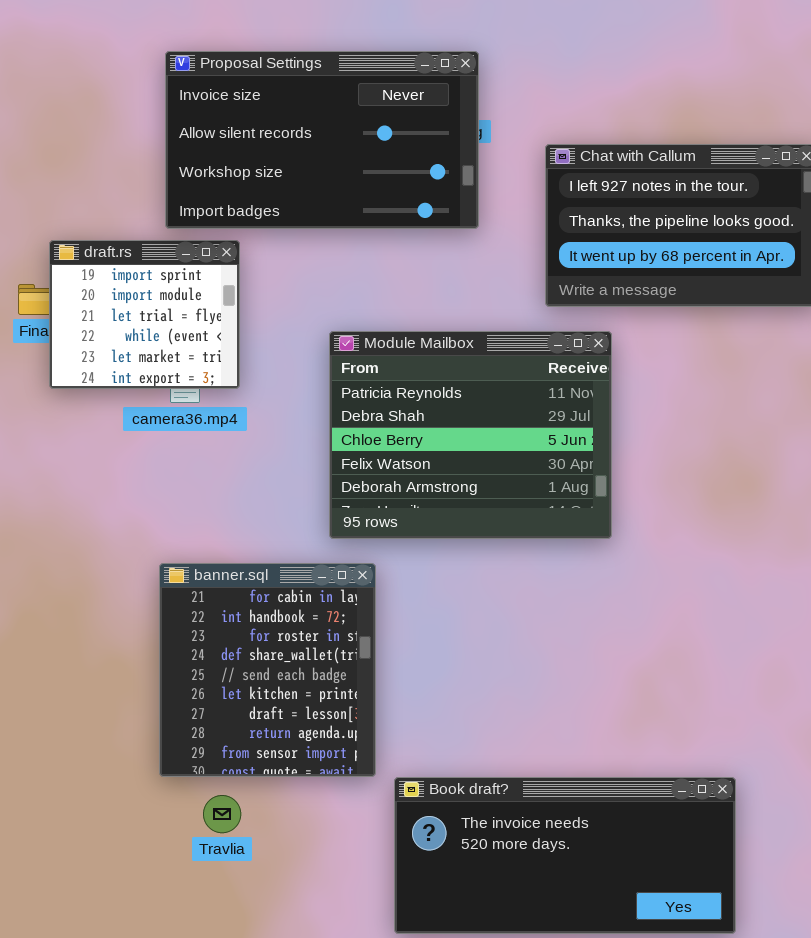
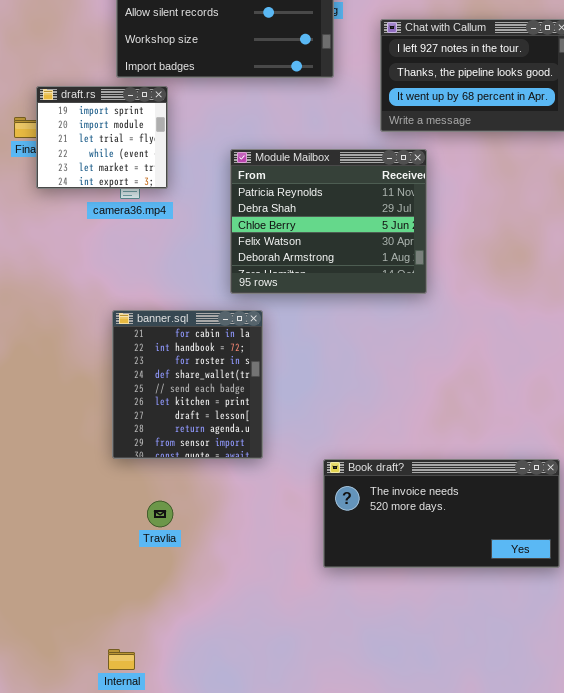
Book draft?: [394,777,736,934] -> [323,459,560,568], moved
Travlia: [203,795,241,833] -> [147,501,173,527], moved

